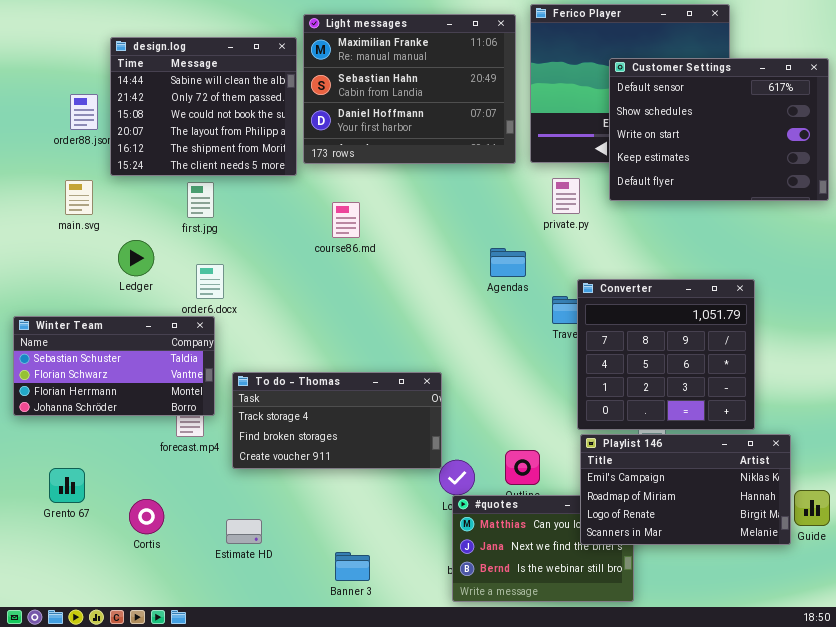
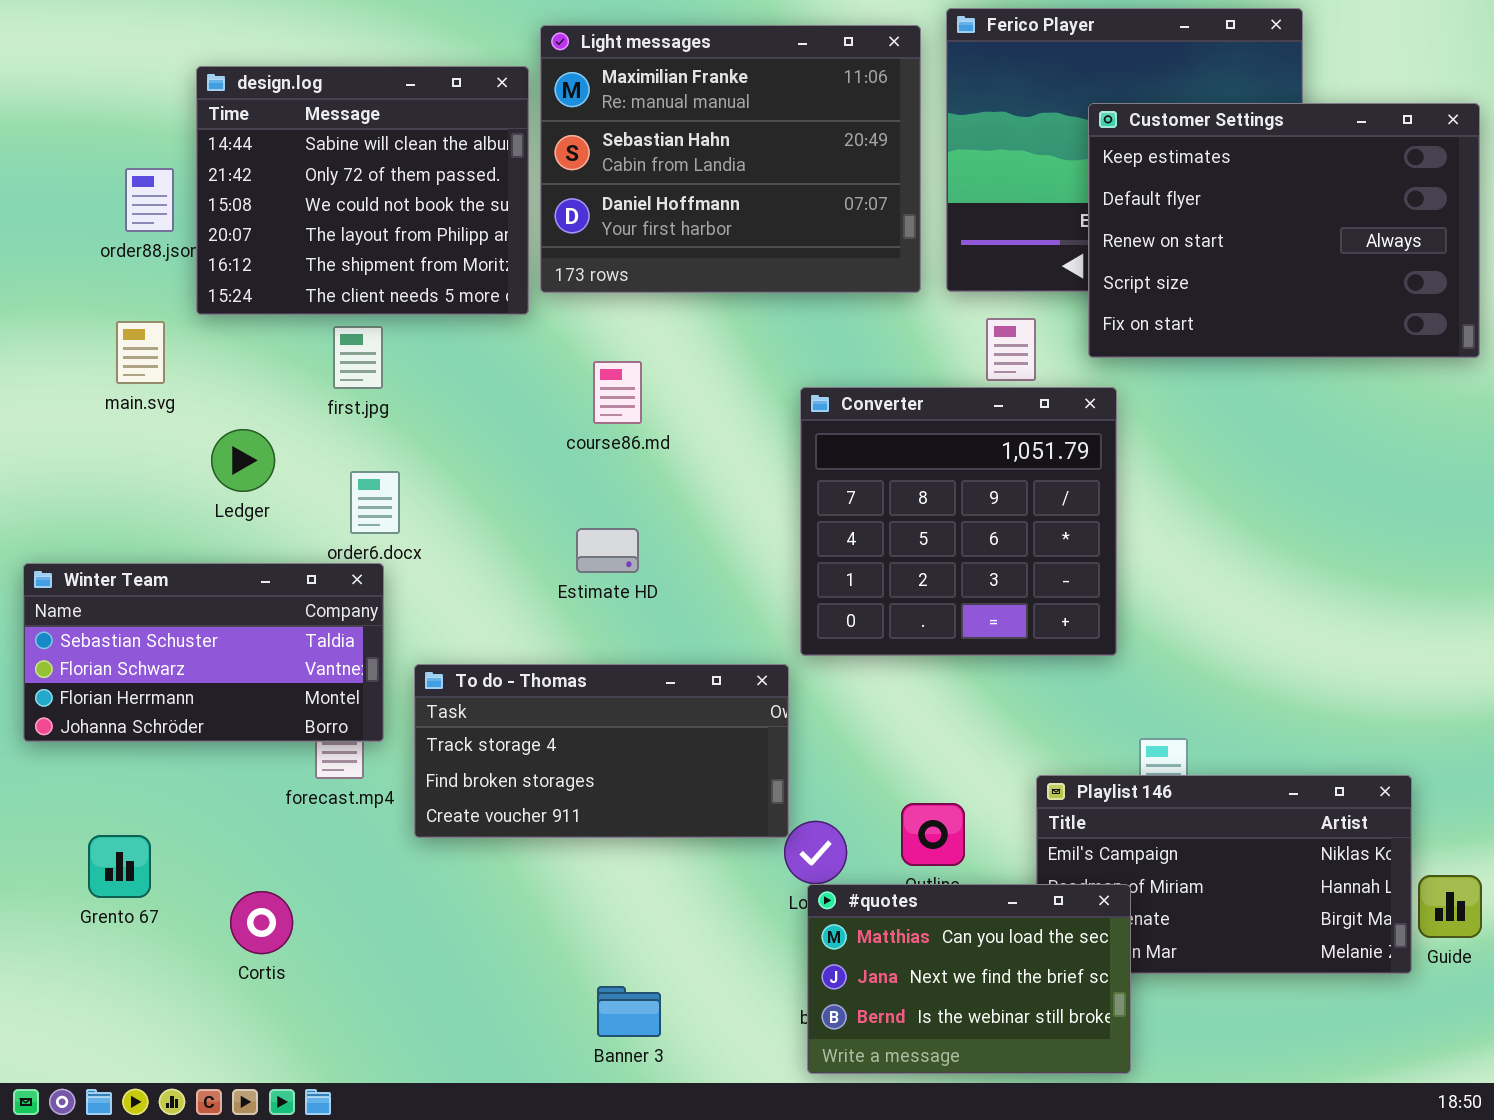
Customer Settings: [609,58,829,201] -> [1088,103,1480,358], scrolled down 3 rows
Converter: [577,279,755,430] -> [800,387,1117,656], moved
#quotes: [452,495,634,602] -> [807,884,1131,1074], raised
Estimate HD: [226,519,262,544] -> [576,528,639,573], moved

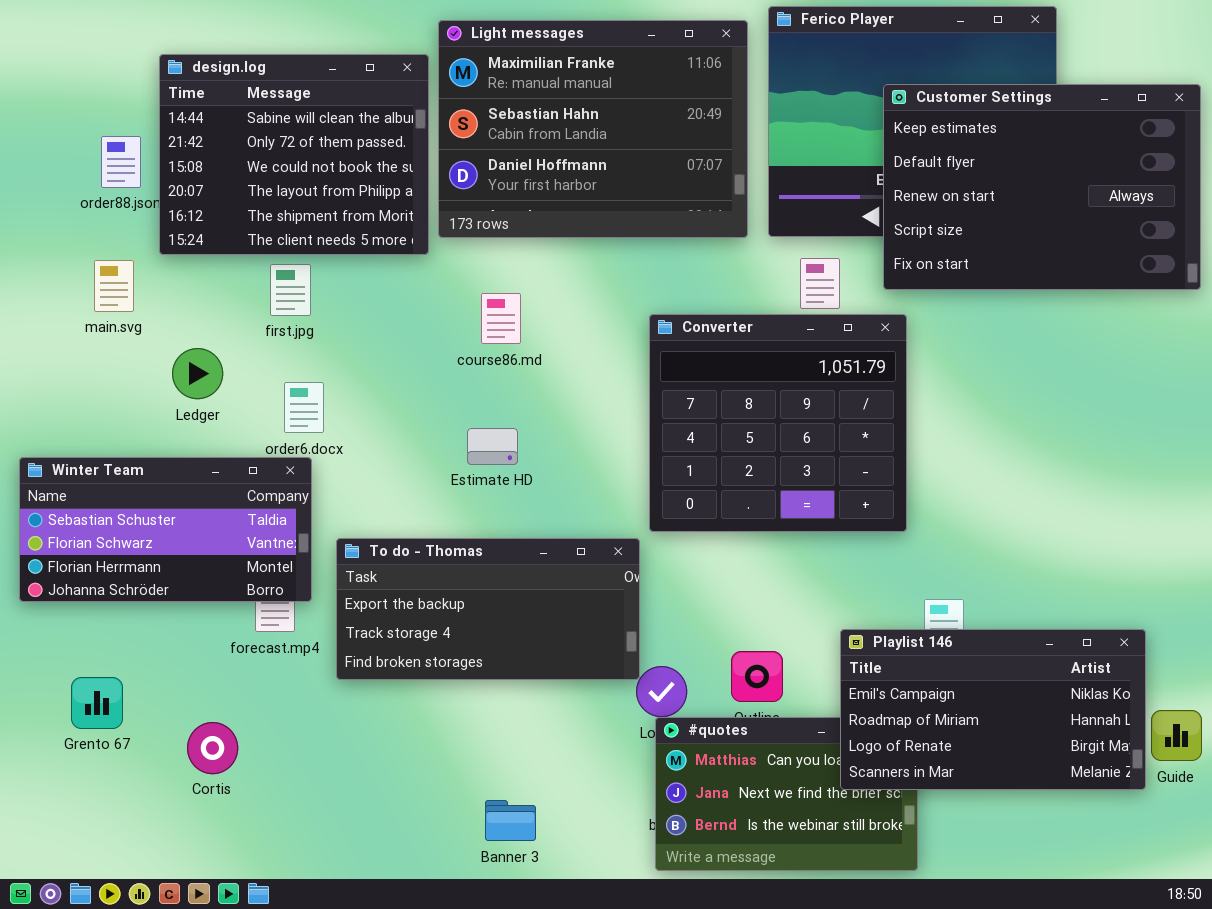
To do - Thomas: [414,664,789,838] -> [336,538,640,680], scrolled up 1 row
Playlist 146: [1036,775,1412,974] -> [840,629,1146,790], raised

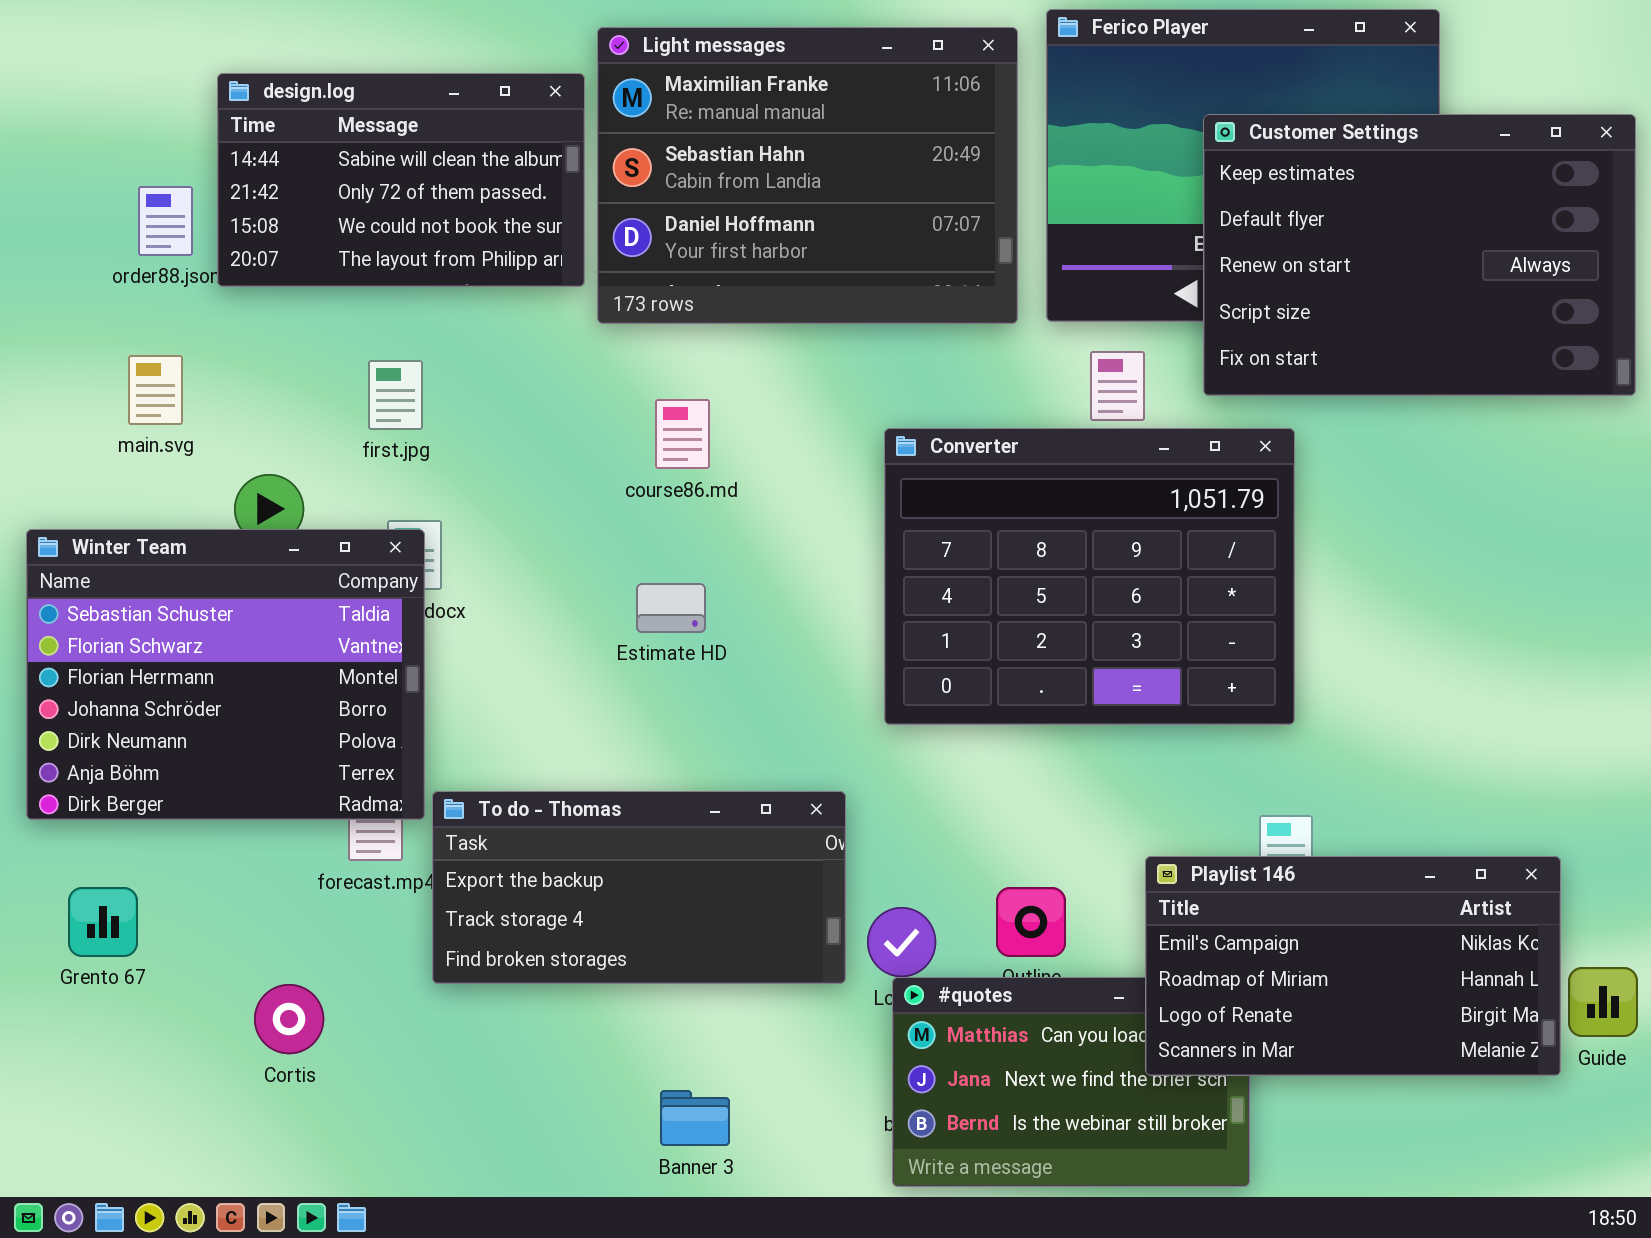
design.log: [159,54,429,255] -> [217,73,585,287], resized
Converter: [649,314,907,532] -> [884,428,1295,725], resized
Winter Team: [19,457,312,602] -> [26,529,425,820], resized
To do - Thomas: [336,538,640,680] -> [432,791,846,984], moved
Grento 67: [71,677,123,729] -> [68,887,138,957], moved

